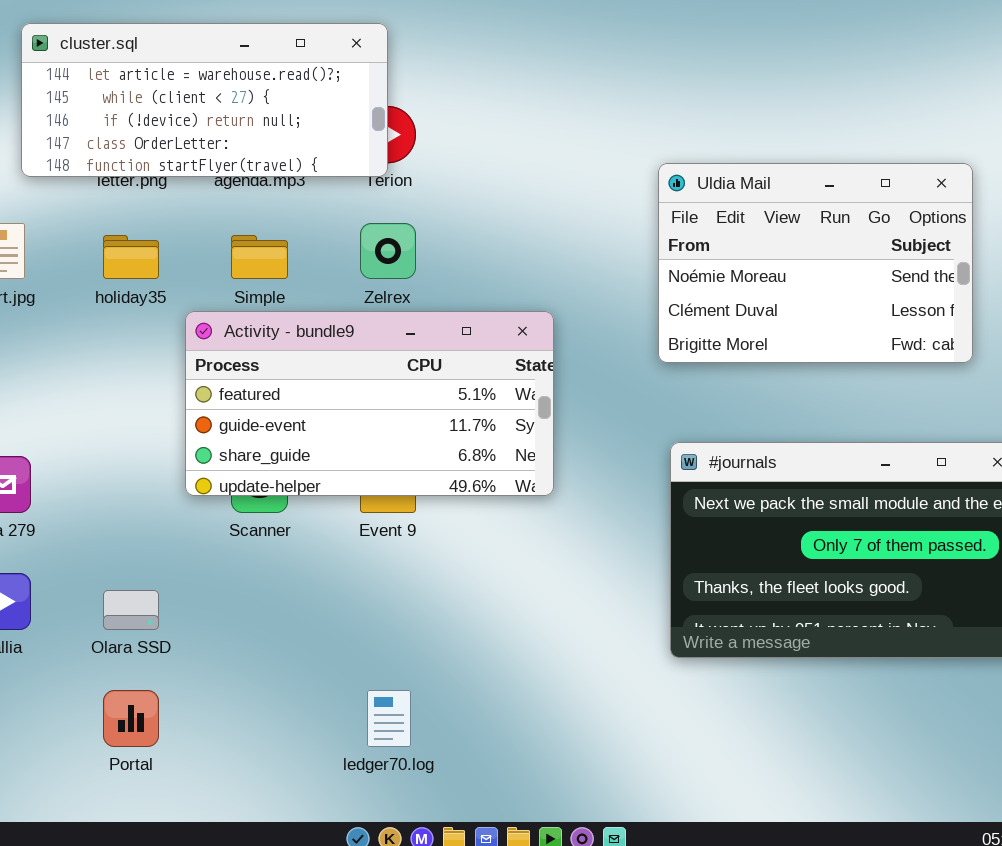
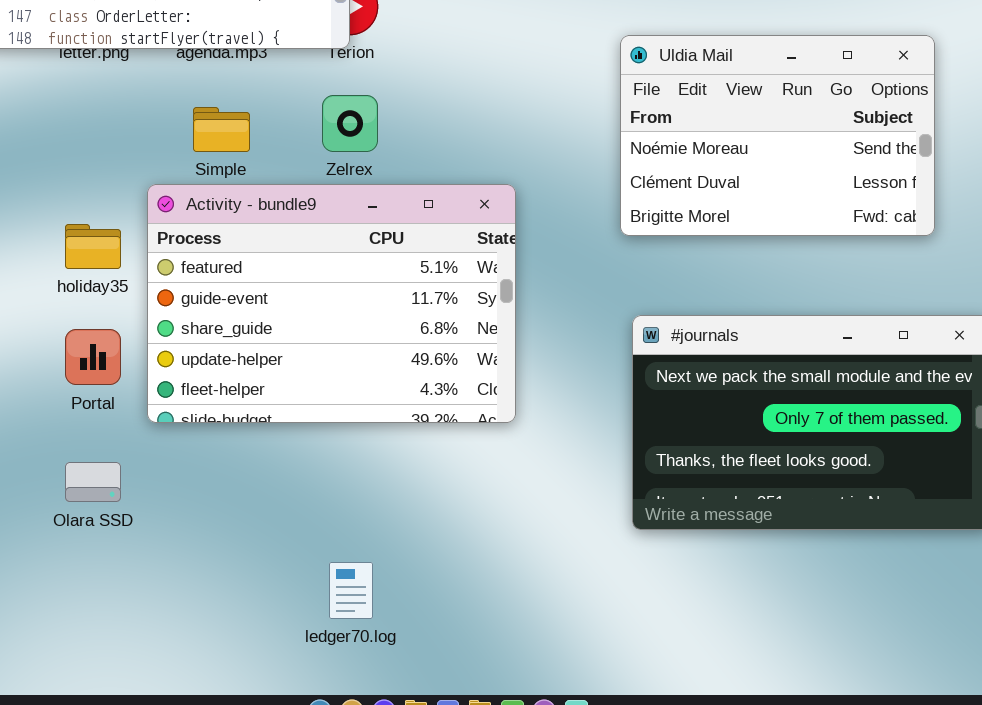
holiday35: [103,235,159,279] -> [65,224,121,269], moved
Activity - bundle9: [185,311,554,496] -> [147,184,516,423], resized
Portal: [103,690,159,747] -> [65,329,121,385], moved

